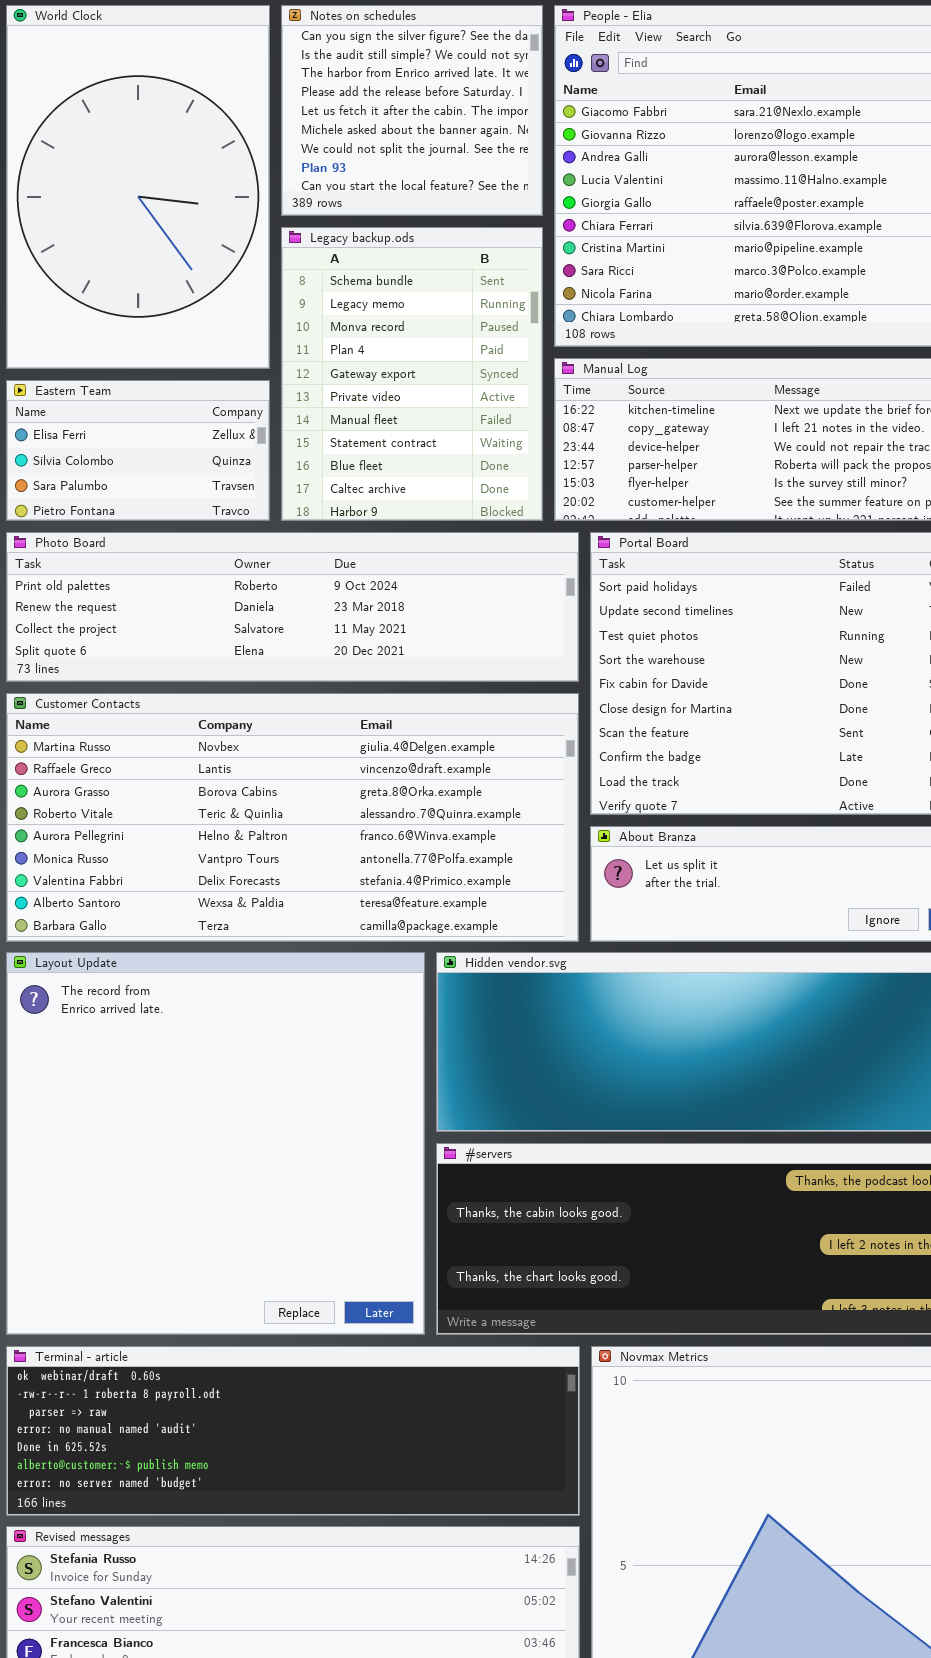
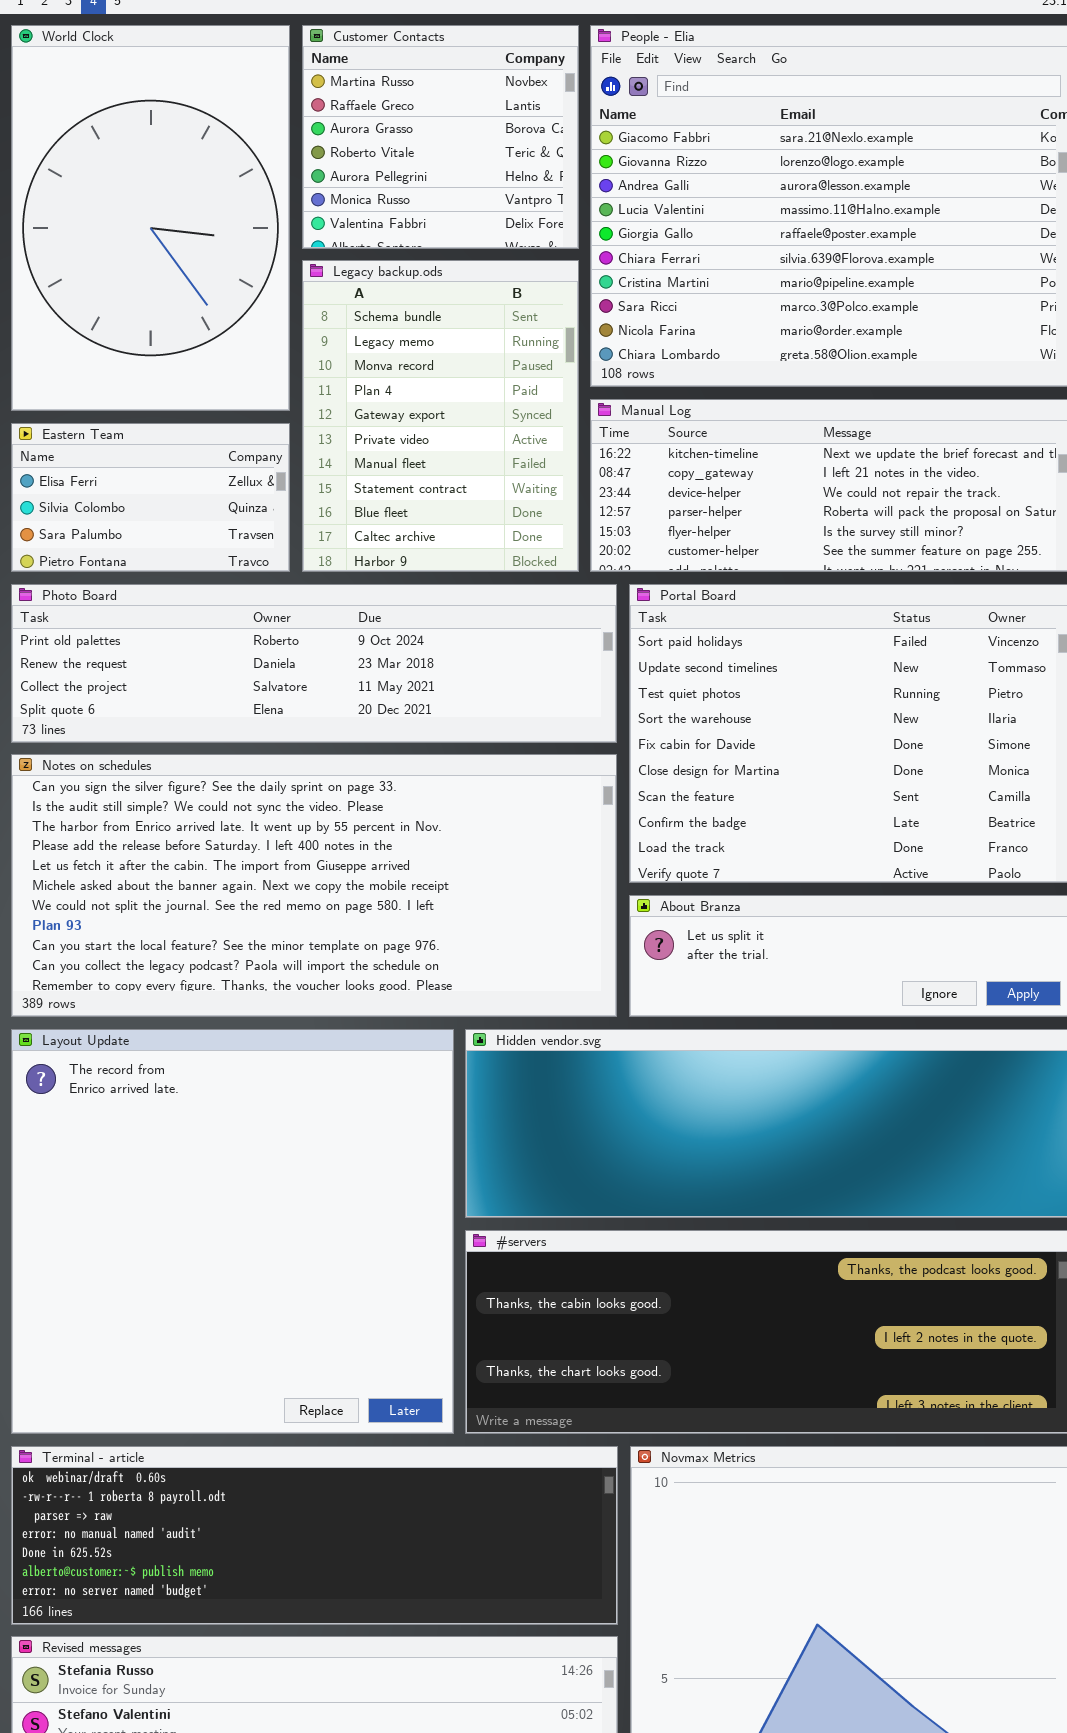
Notes on schedules: [281,5,543,216] -> [11,754,617,1017], moved, resized
Customer Contacts: [6,693,579,942] -> [302,25,579,249], moved, resized

